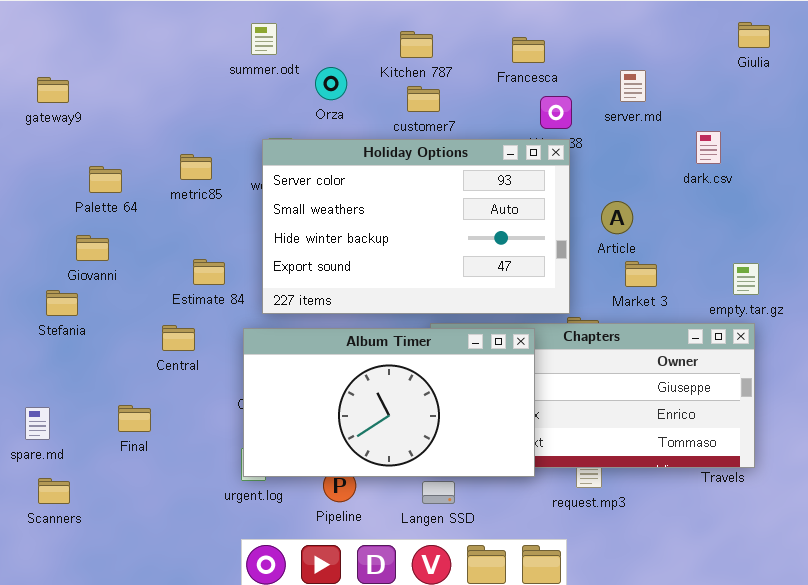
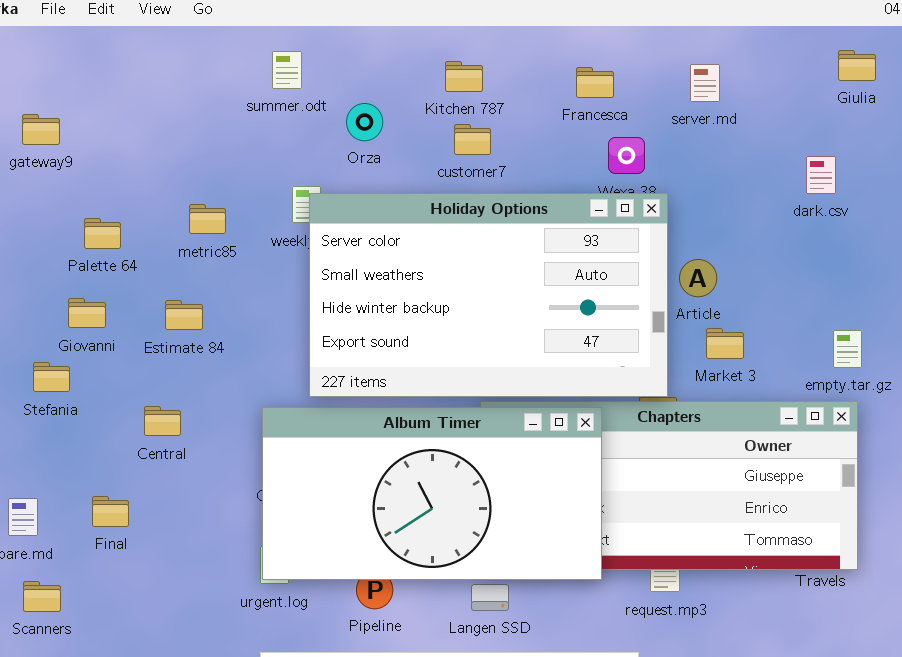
server.md: [620,70,646,102] -> [690,64,720,102], moved
dark.csv: [696,131,721,164] -> [806,156,836,194], moved
Holiday Options: [262,139,570,314] -> [309,193,668,397], moved
Estimate 84: [193,259,225,285] -> [165,300,203,330], moved
Central: [162,325,195,351] -> [144,406,181,436], moved
Final: [118,405,151,432] -> [92,496,129,527], moved

